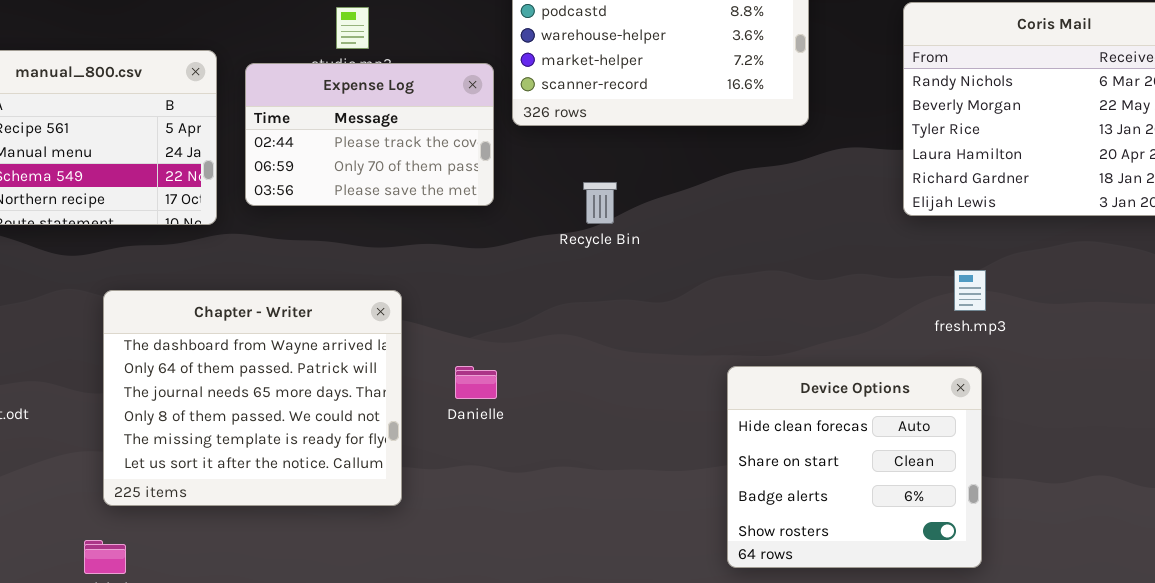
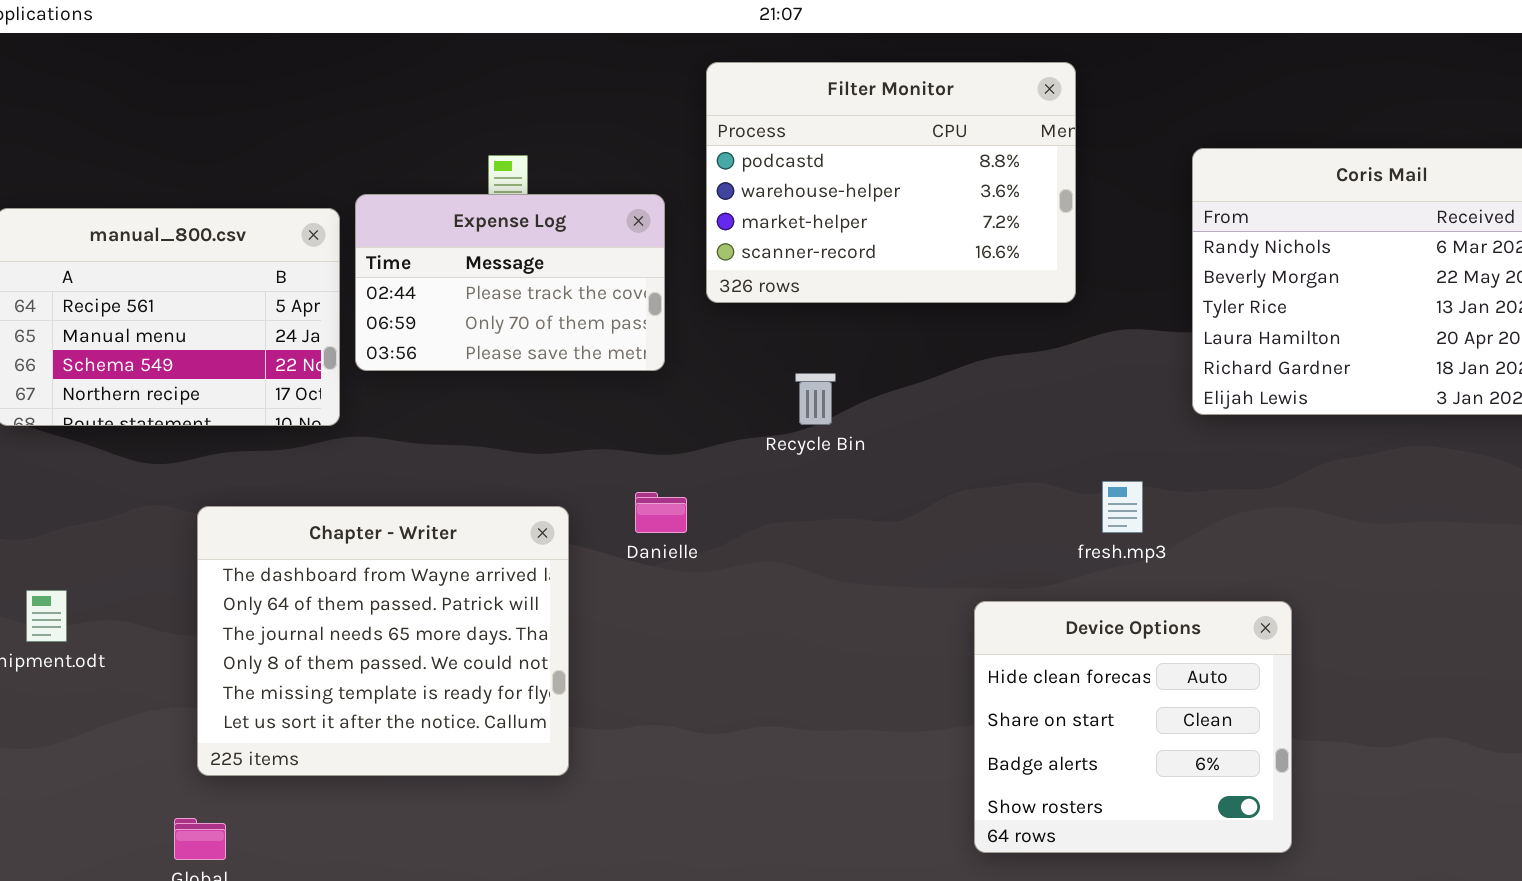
Expense Log: [245,63,494,206] -> [355,194,665,371], moved
fresh.mp3: [954,270,986,311] -> [1102,481,1143,533], moved
Danielle: [455,366,497,399] -> [635,492,687,533], moved

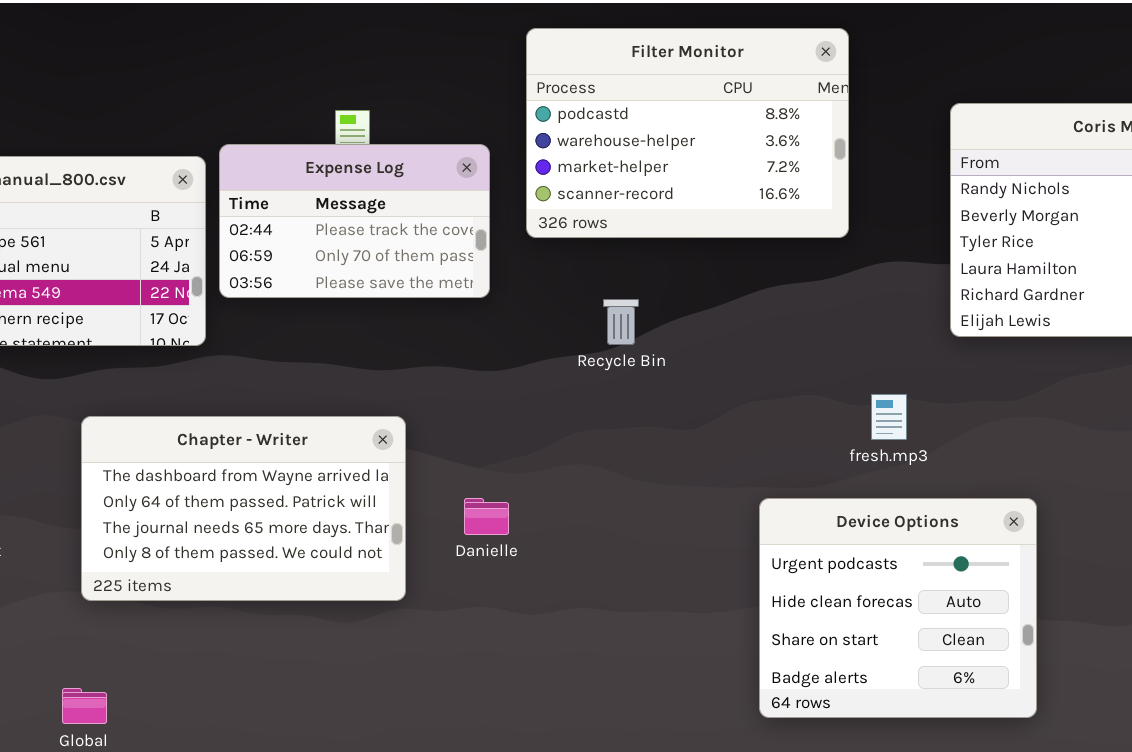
Danielle: [635,492,687,533] -> [464,498,509,535], moved
Chapter - Writer: [197,506,569,776] -> [81,416,406,601], resized
Device Options: [974,601,1292,853] -> [759,498,1037,718], scrolled up 1 row

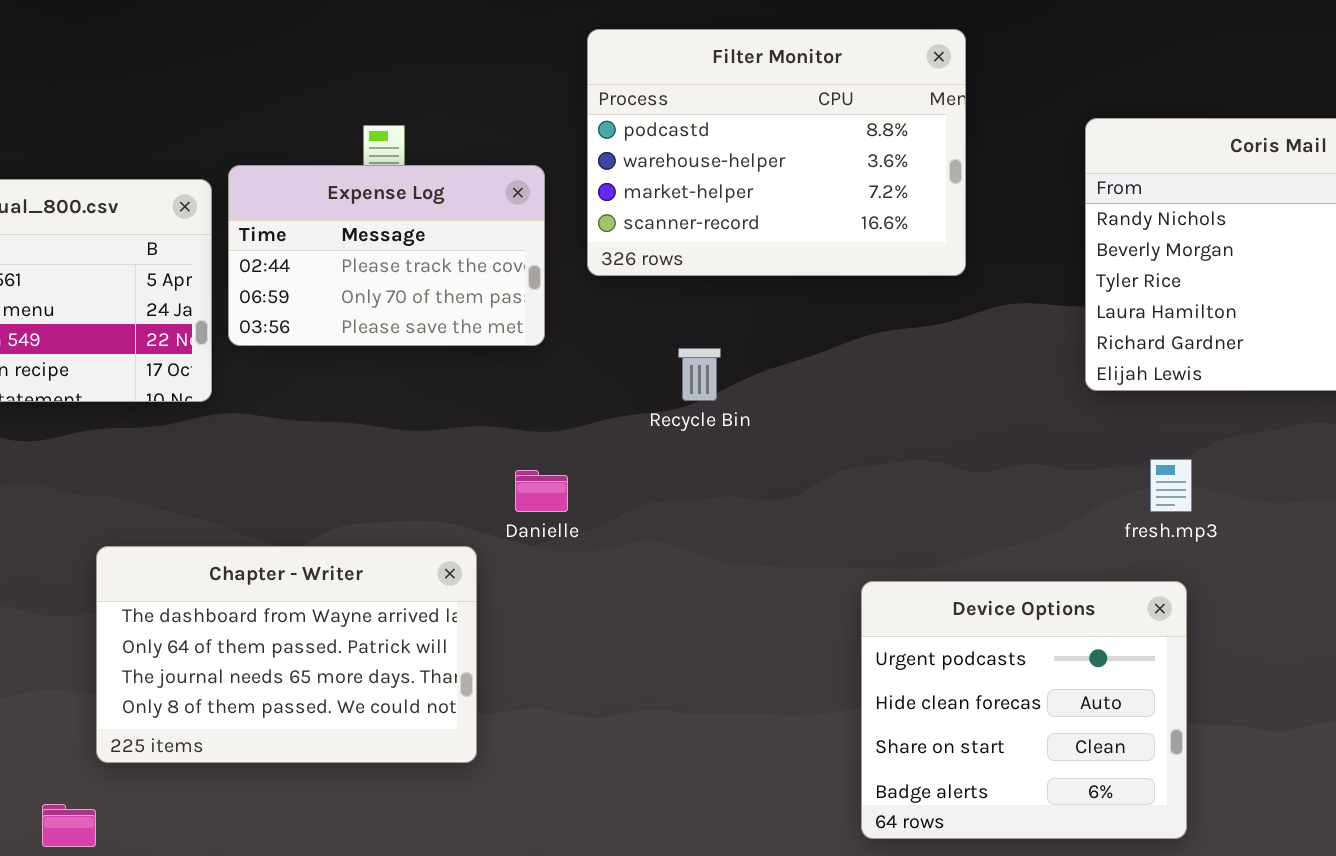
fresh.mp3: [871,394,907,440] -> [1150,459,1192,512], moved
Chapter - Writer: [81,416,406,601] -> [96,546,477,763], moved
Danielle: [464,498,509,535] -> [515,470,568,512], moved

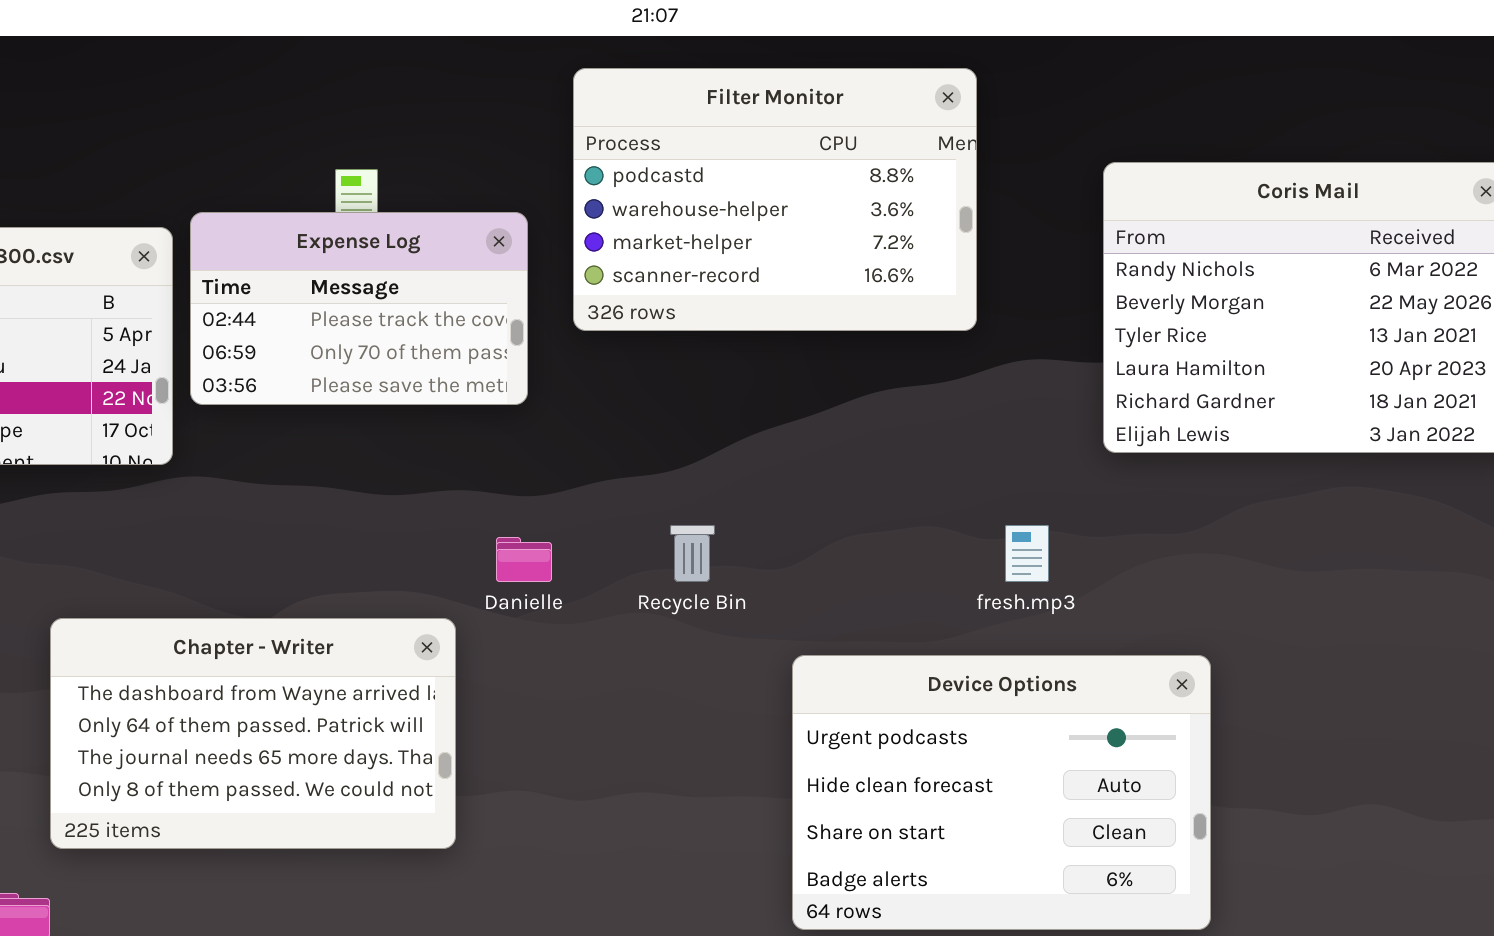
Recycle Bin: [678,348,721,401] -> [670,525,715,582], moved
fresh.mp3: [1150,459,1192,512] -> [1005,525,1049,582], moved
Device Options: [861,581,1187,839] -> [792,655,1211,930], resized

